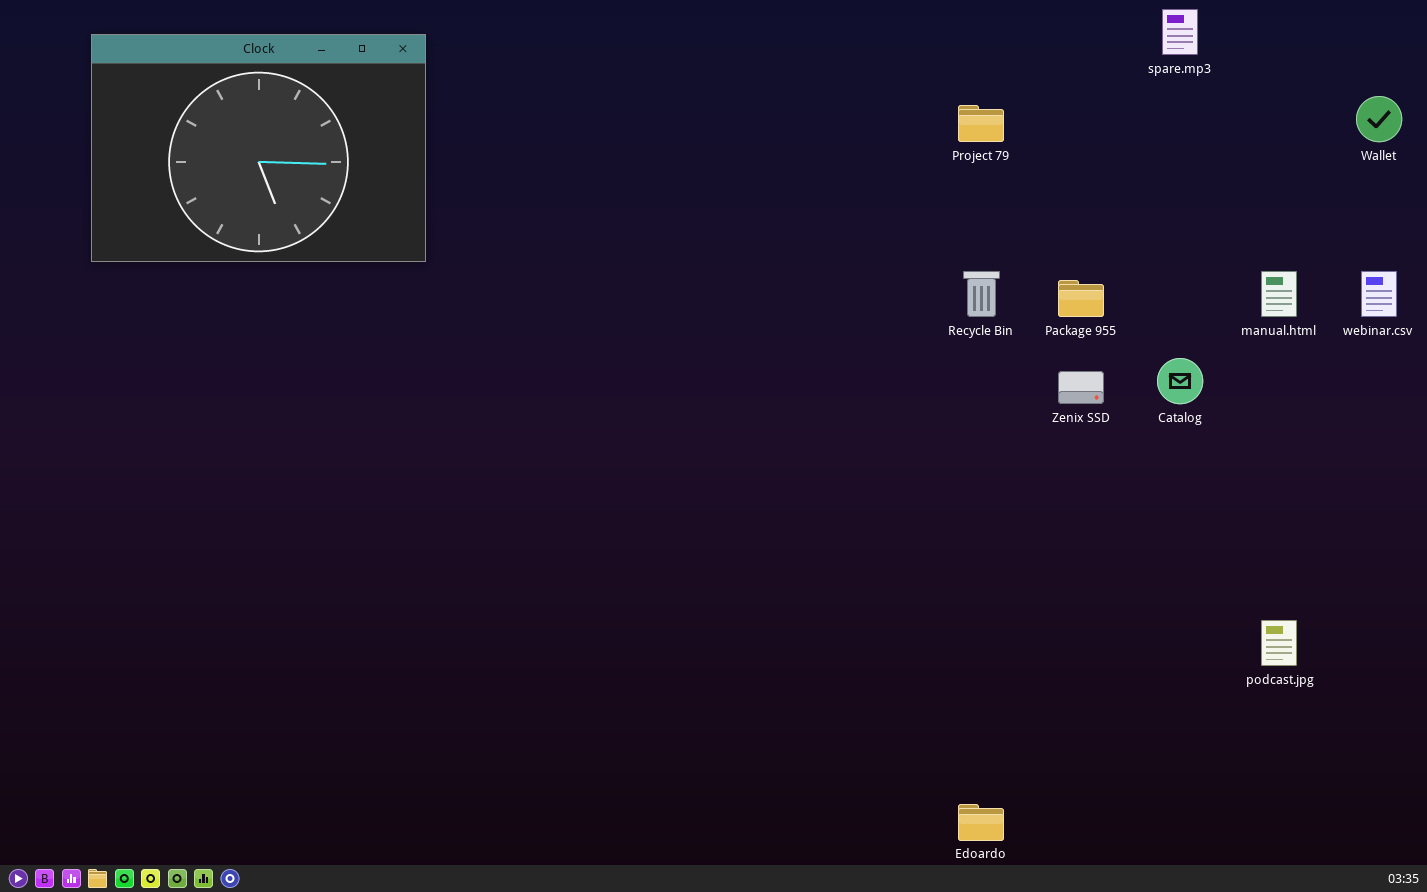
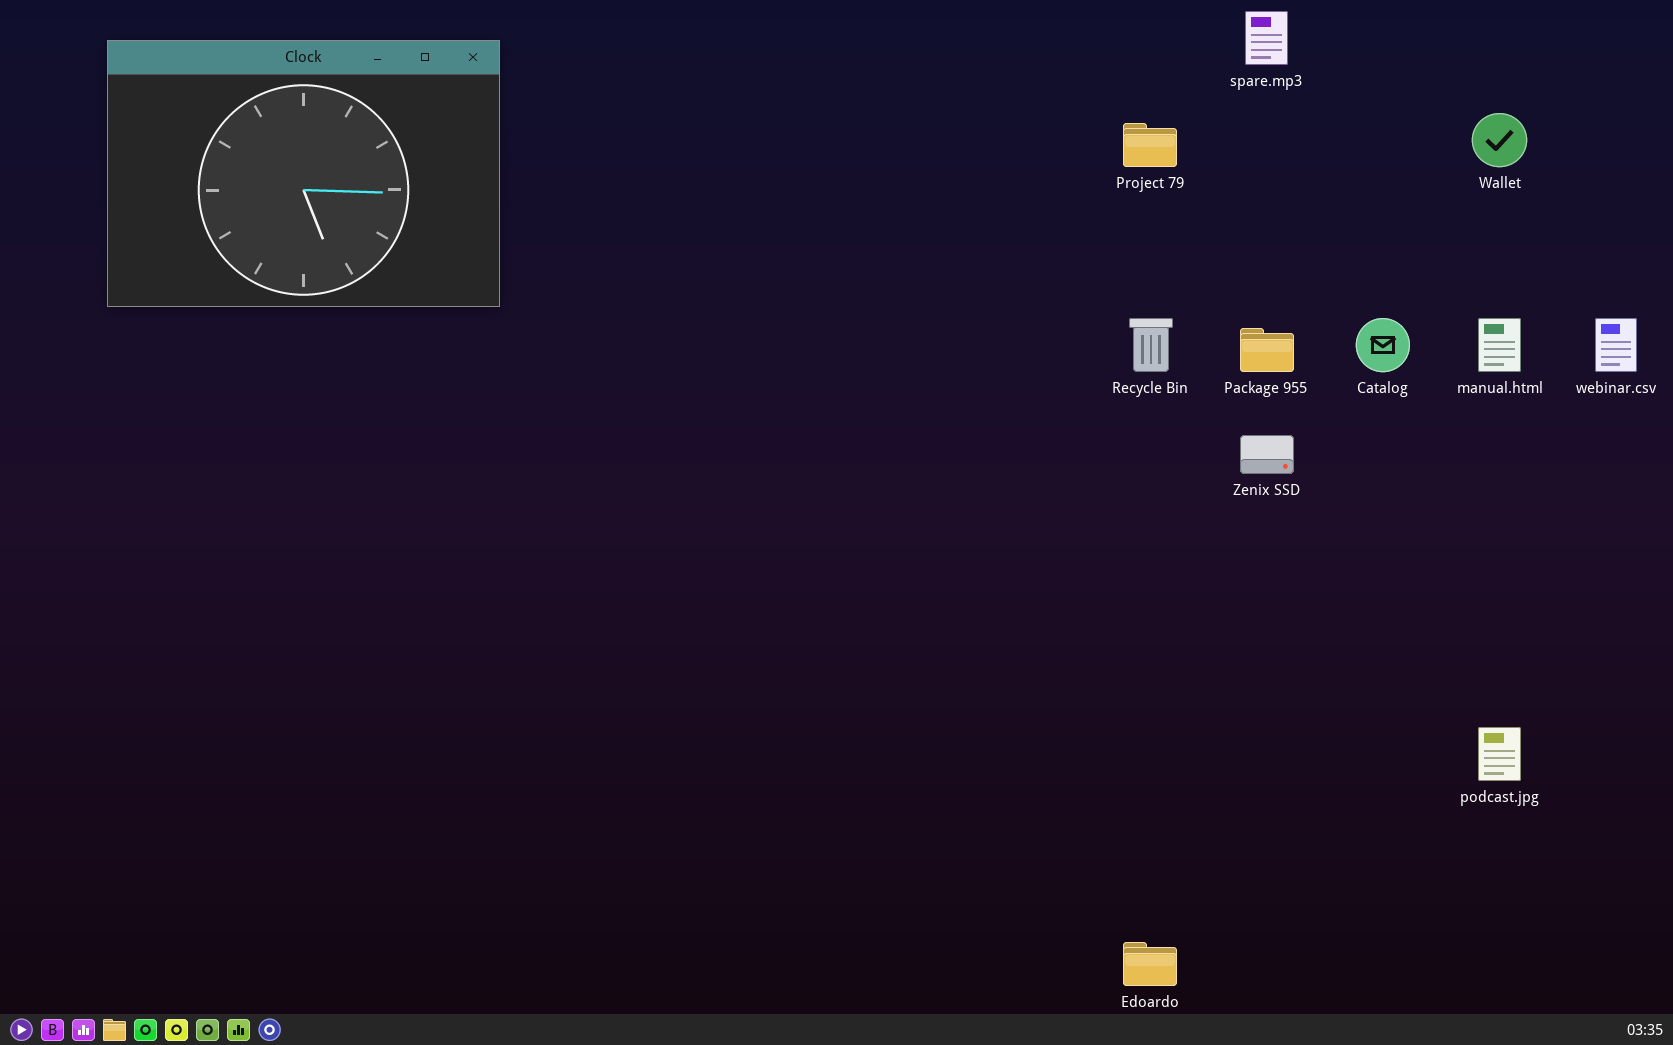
spare.mp3: [1162,9,1198,55] -> [1245,11,1288,65], moved
Wallet: [1356,96,1402,142] -> [1472,113,1527,167], moved
Catalog: [1157,358,1203,404] -> [1356,318,1410,372], moved

